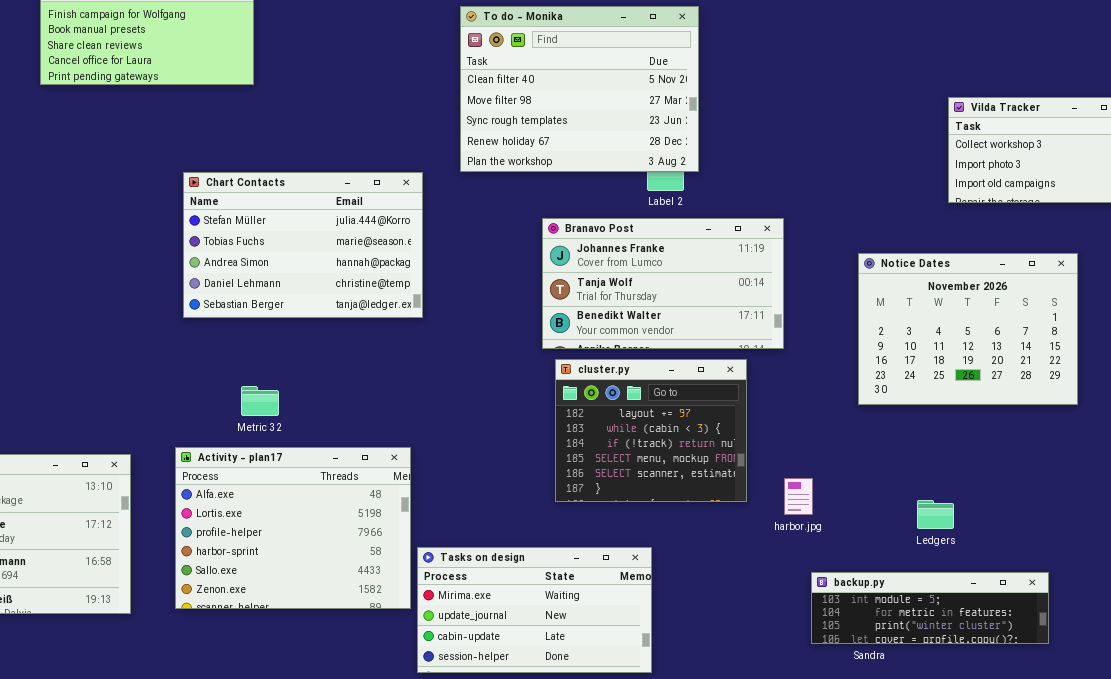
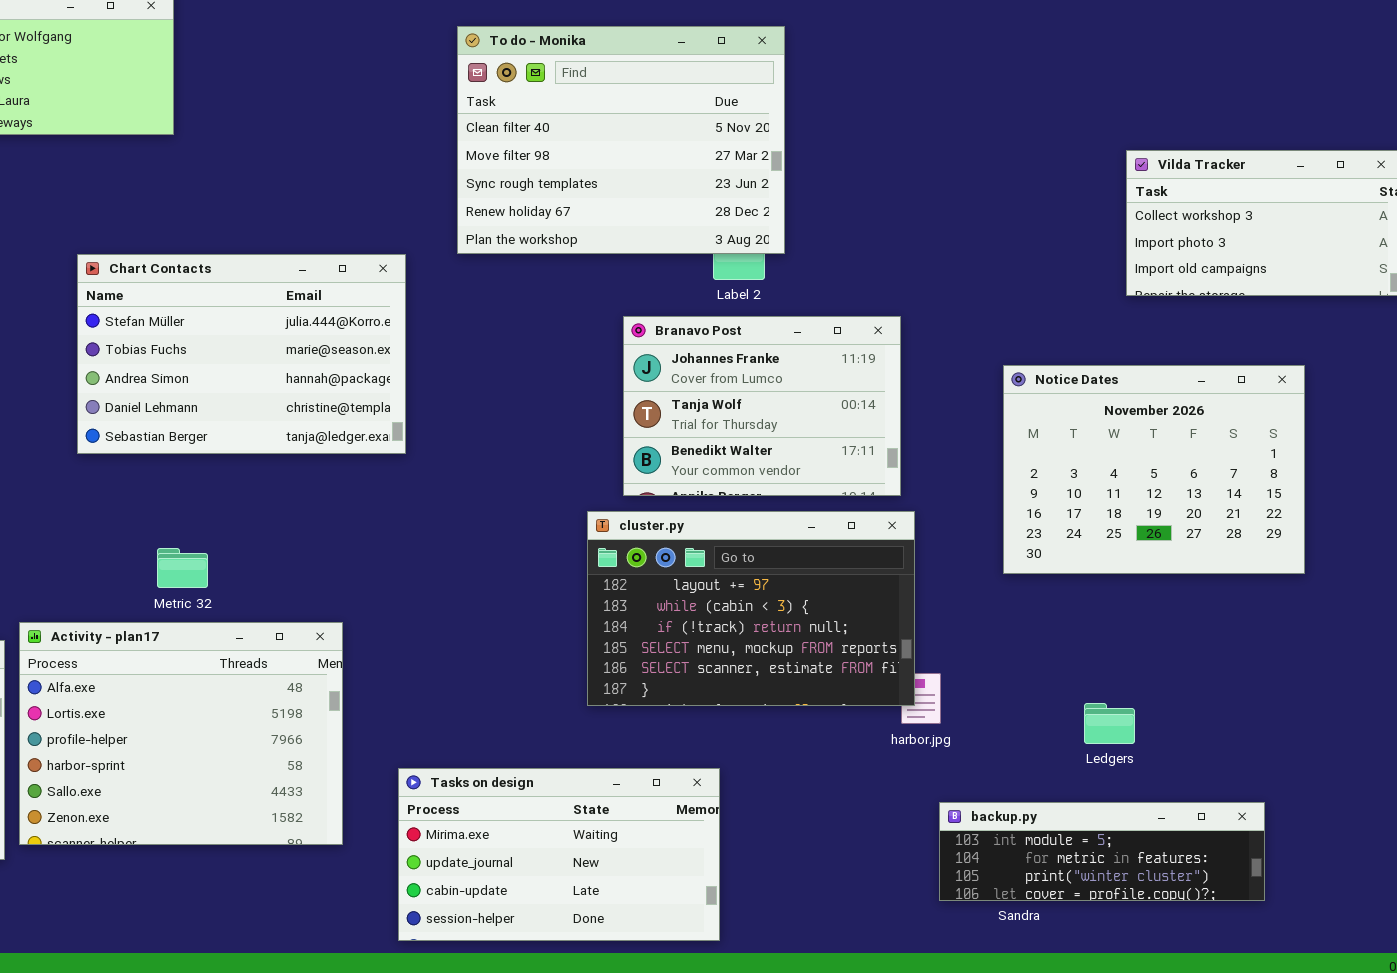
Branavo Post: [542,218,784,349] -> [623,316,901,496], resized
cluster.py: [555,359,747,502] -> [587,511,915,706], resized
Activity - plan17: [175,447,411,609] -> [19,622,343,845], moved

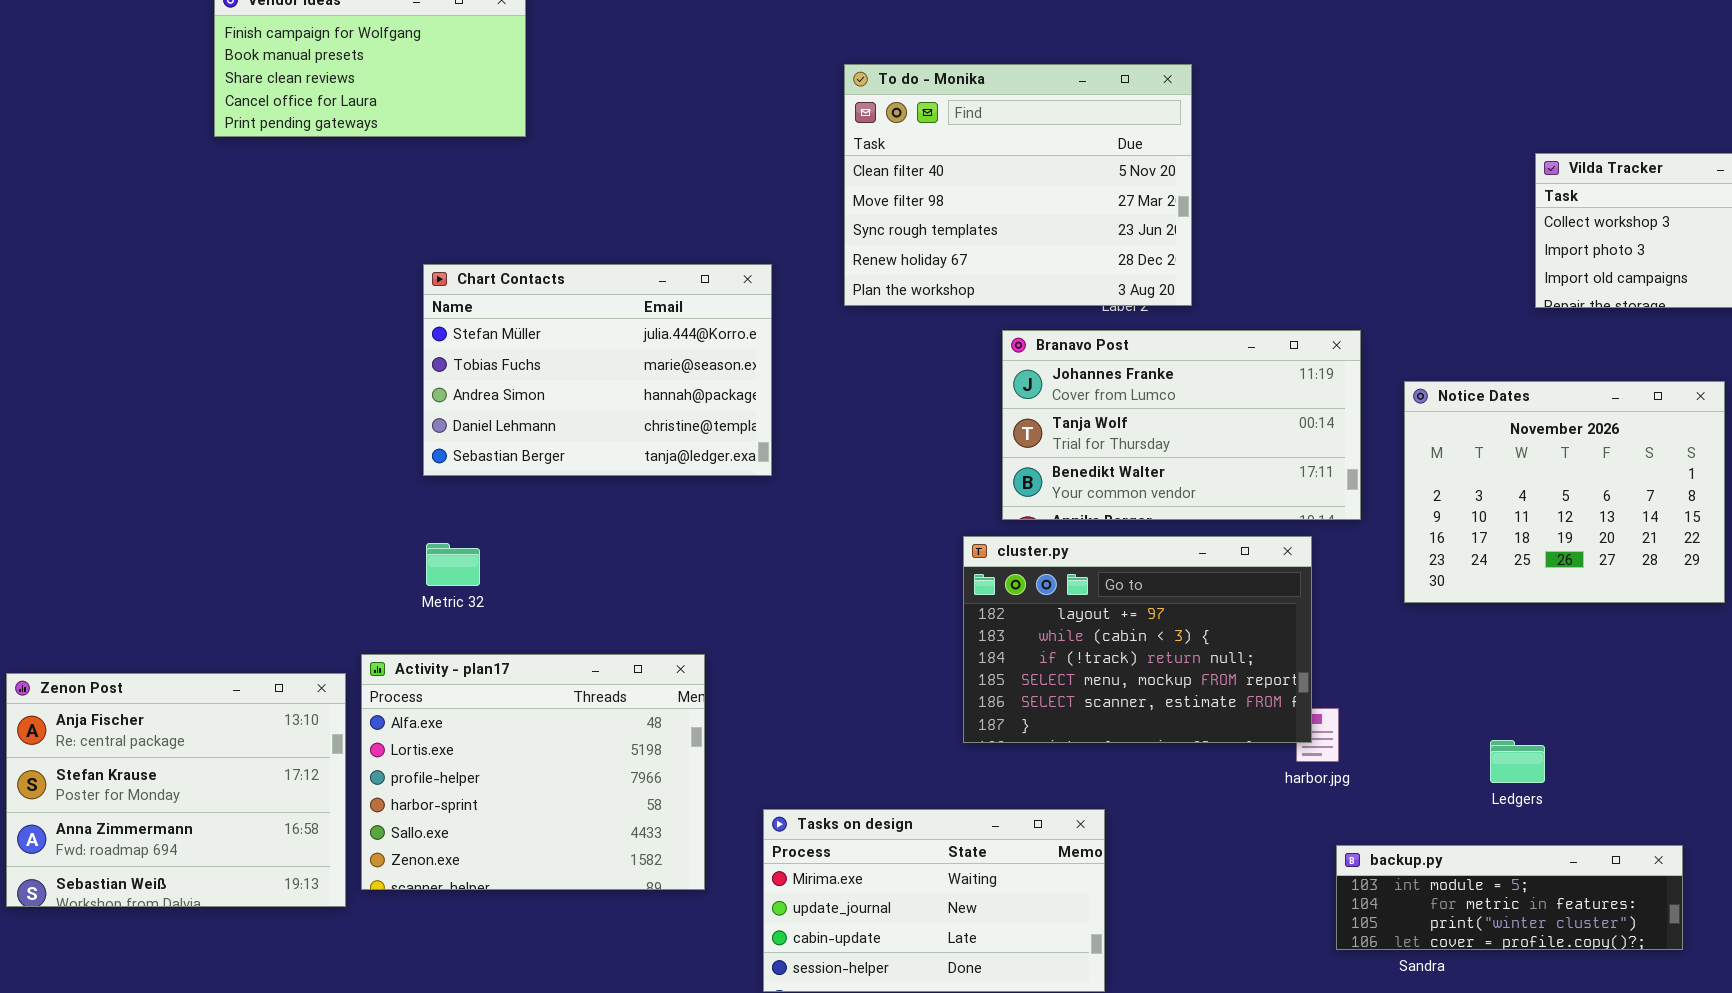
To do - Monika: [457,26,785,254] -> [844,64,1192,306], moved
Branavo Post: [623,316,901,496] -> [1002,330,1361,520], resized
Metric 32: [157,548,208,588] -> [426,543,480,586], moved

